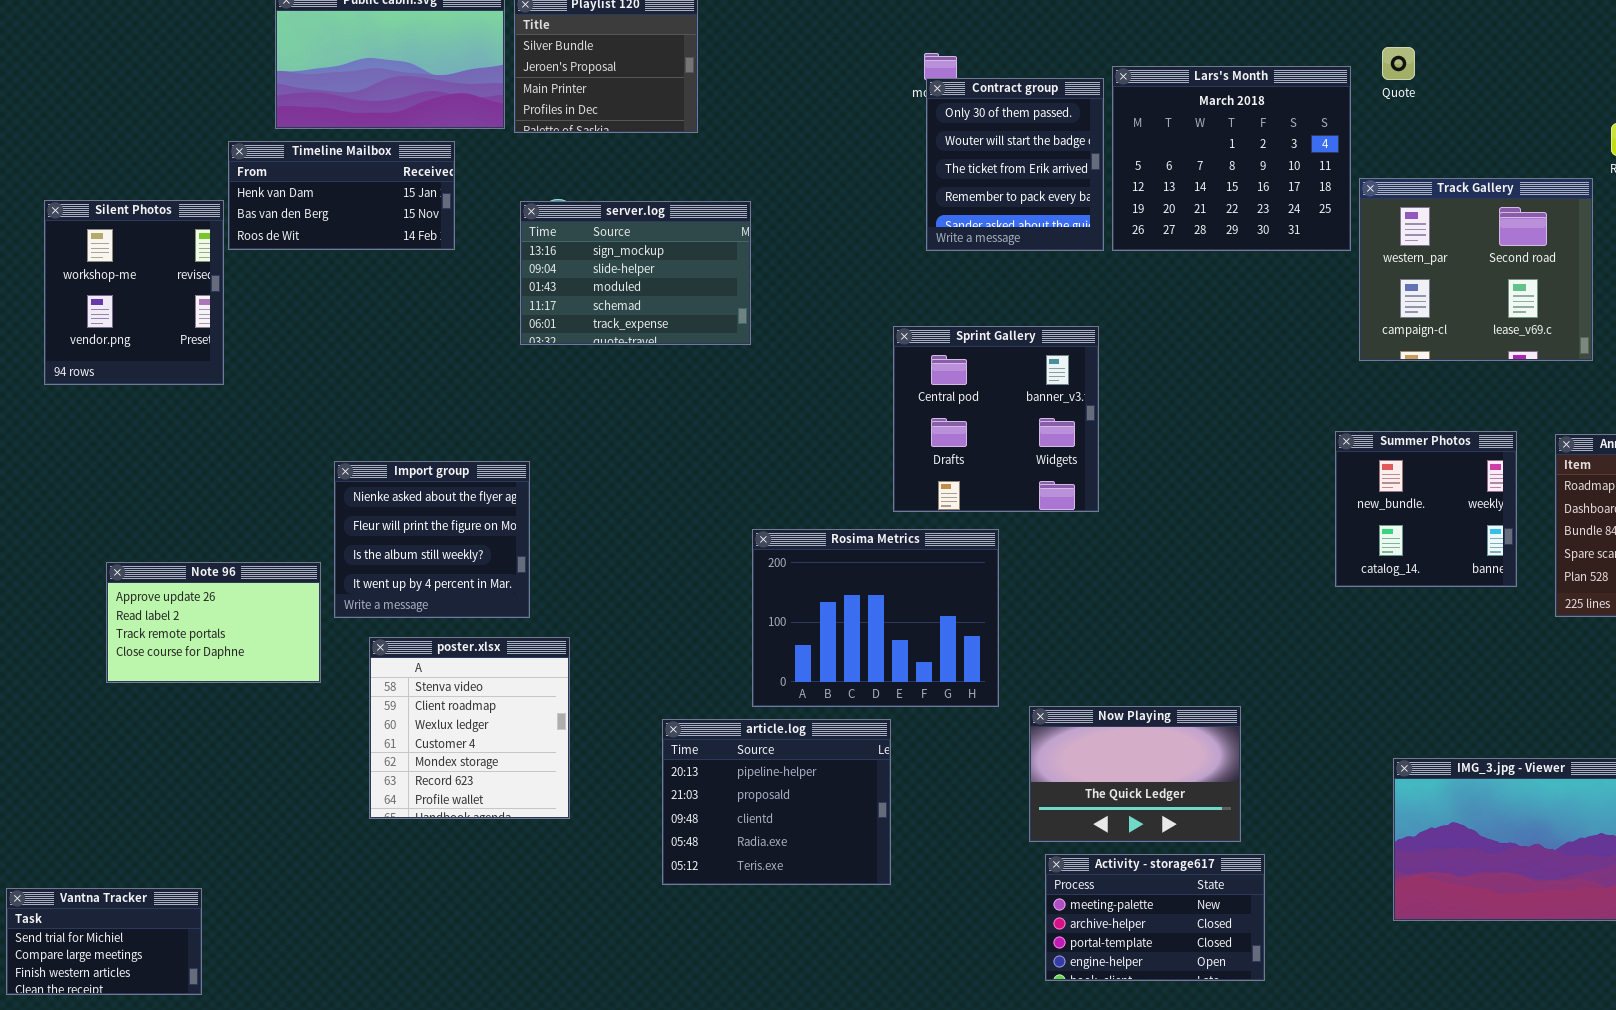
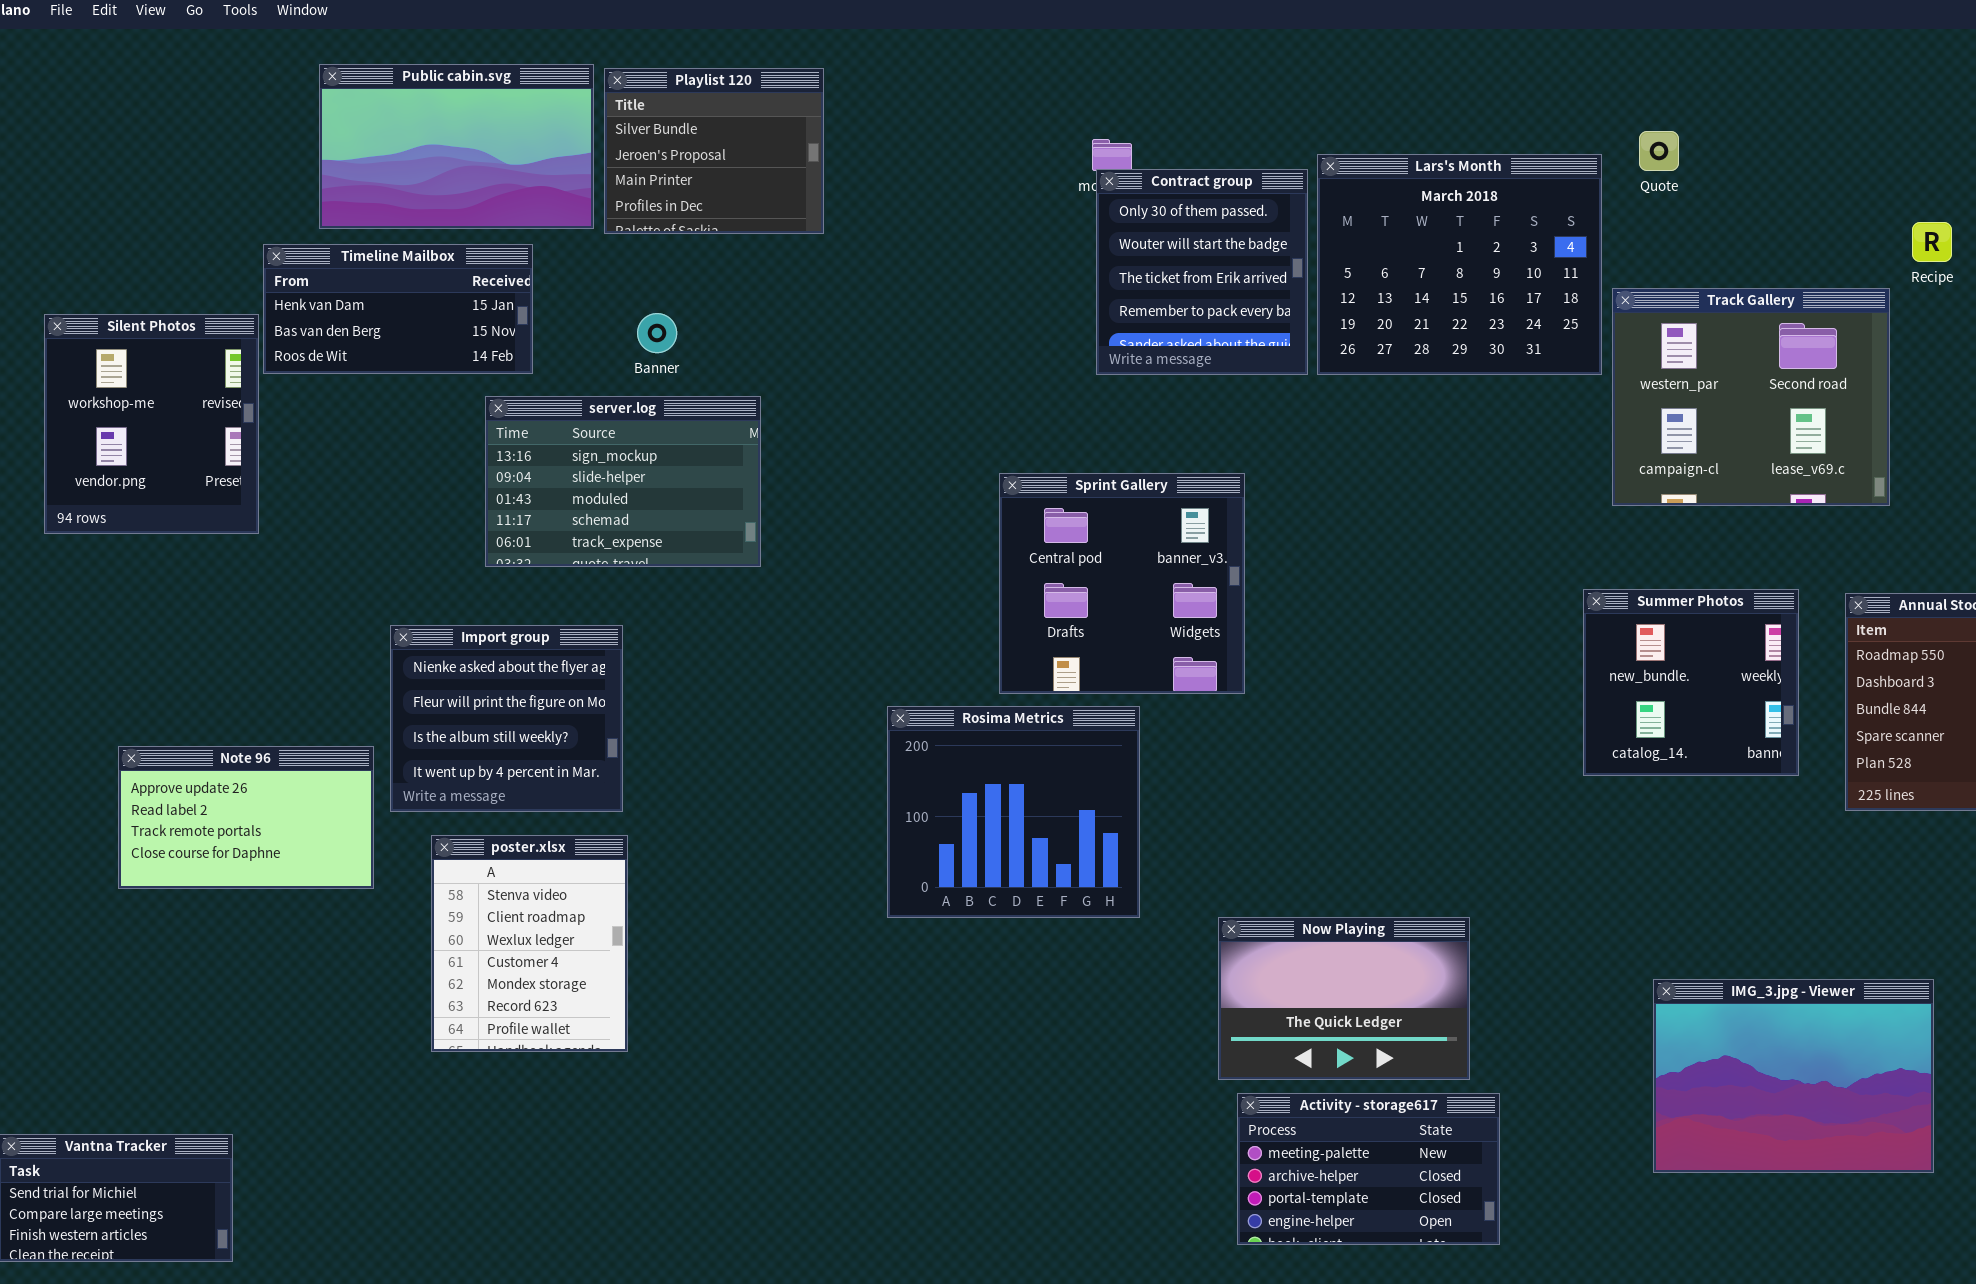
server.log: [520,201,751,345] -> [485,396,761,567], moved
Sprint Gallery: [893,326,1099,512] -> [999,473,1245,694], moved
Rosima Metrics: [752,529,999,707] -> [887,706,1140,918], resized
poster.xlsx: [369,637,570,819] -> [431,835,628,1052], resized
article.log: [662,719,891,885] -> none, closed

